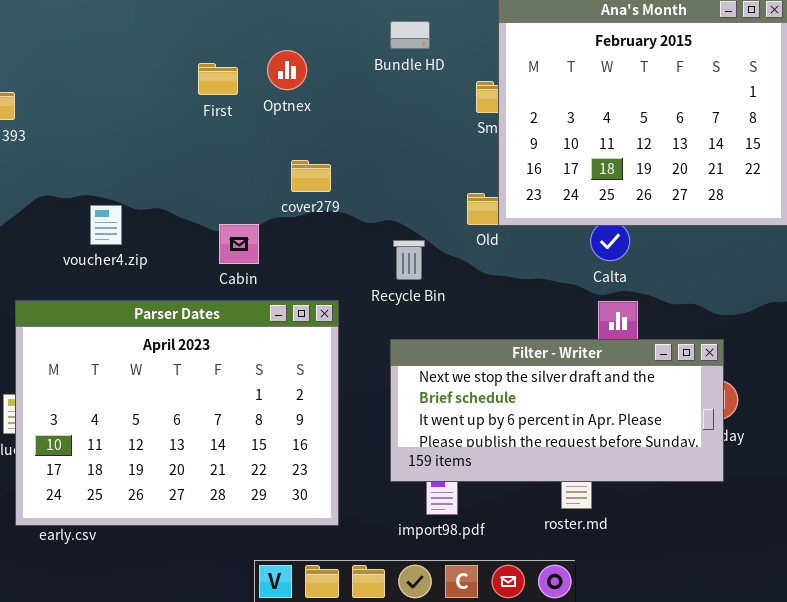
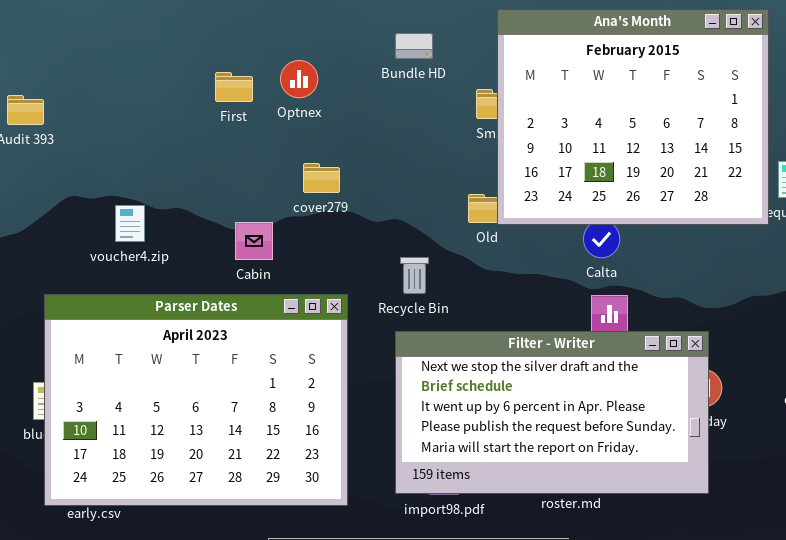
Recycle Bin: [393,240,425,280] -> [400,257,429,294], moved
Filter - Writer: [390,339,724,482] -> [395,331,709,494], resized

